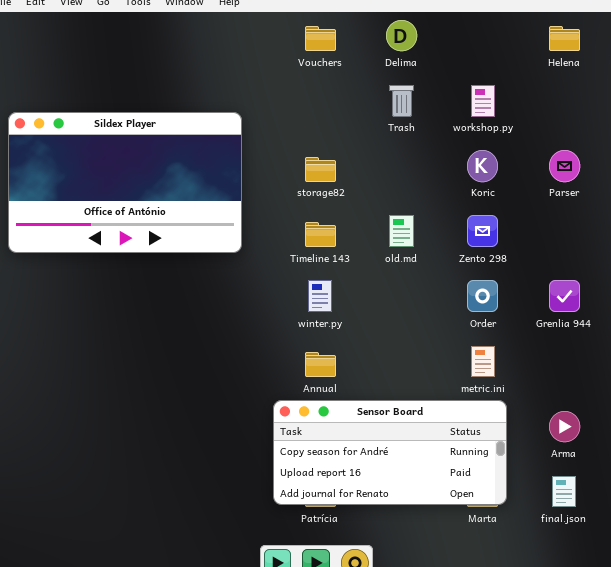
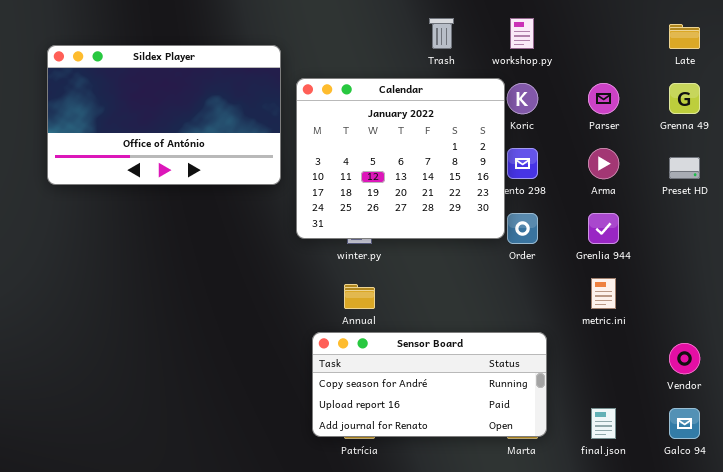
Calendar: none -> [296,78,505,239], opened
metric.ini: [471,346,495,377] -> [591,278,616,309], moved
Arma: [549,411,580,442] -> [588,148,619,179], moved

